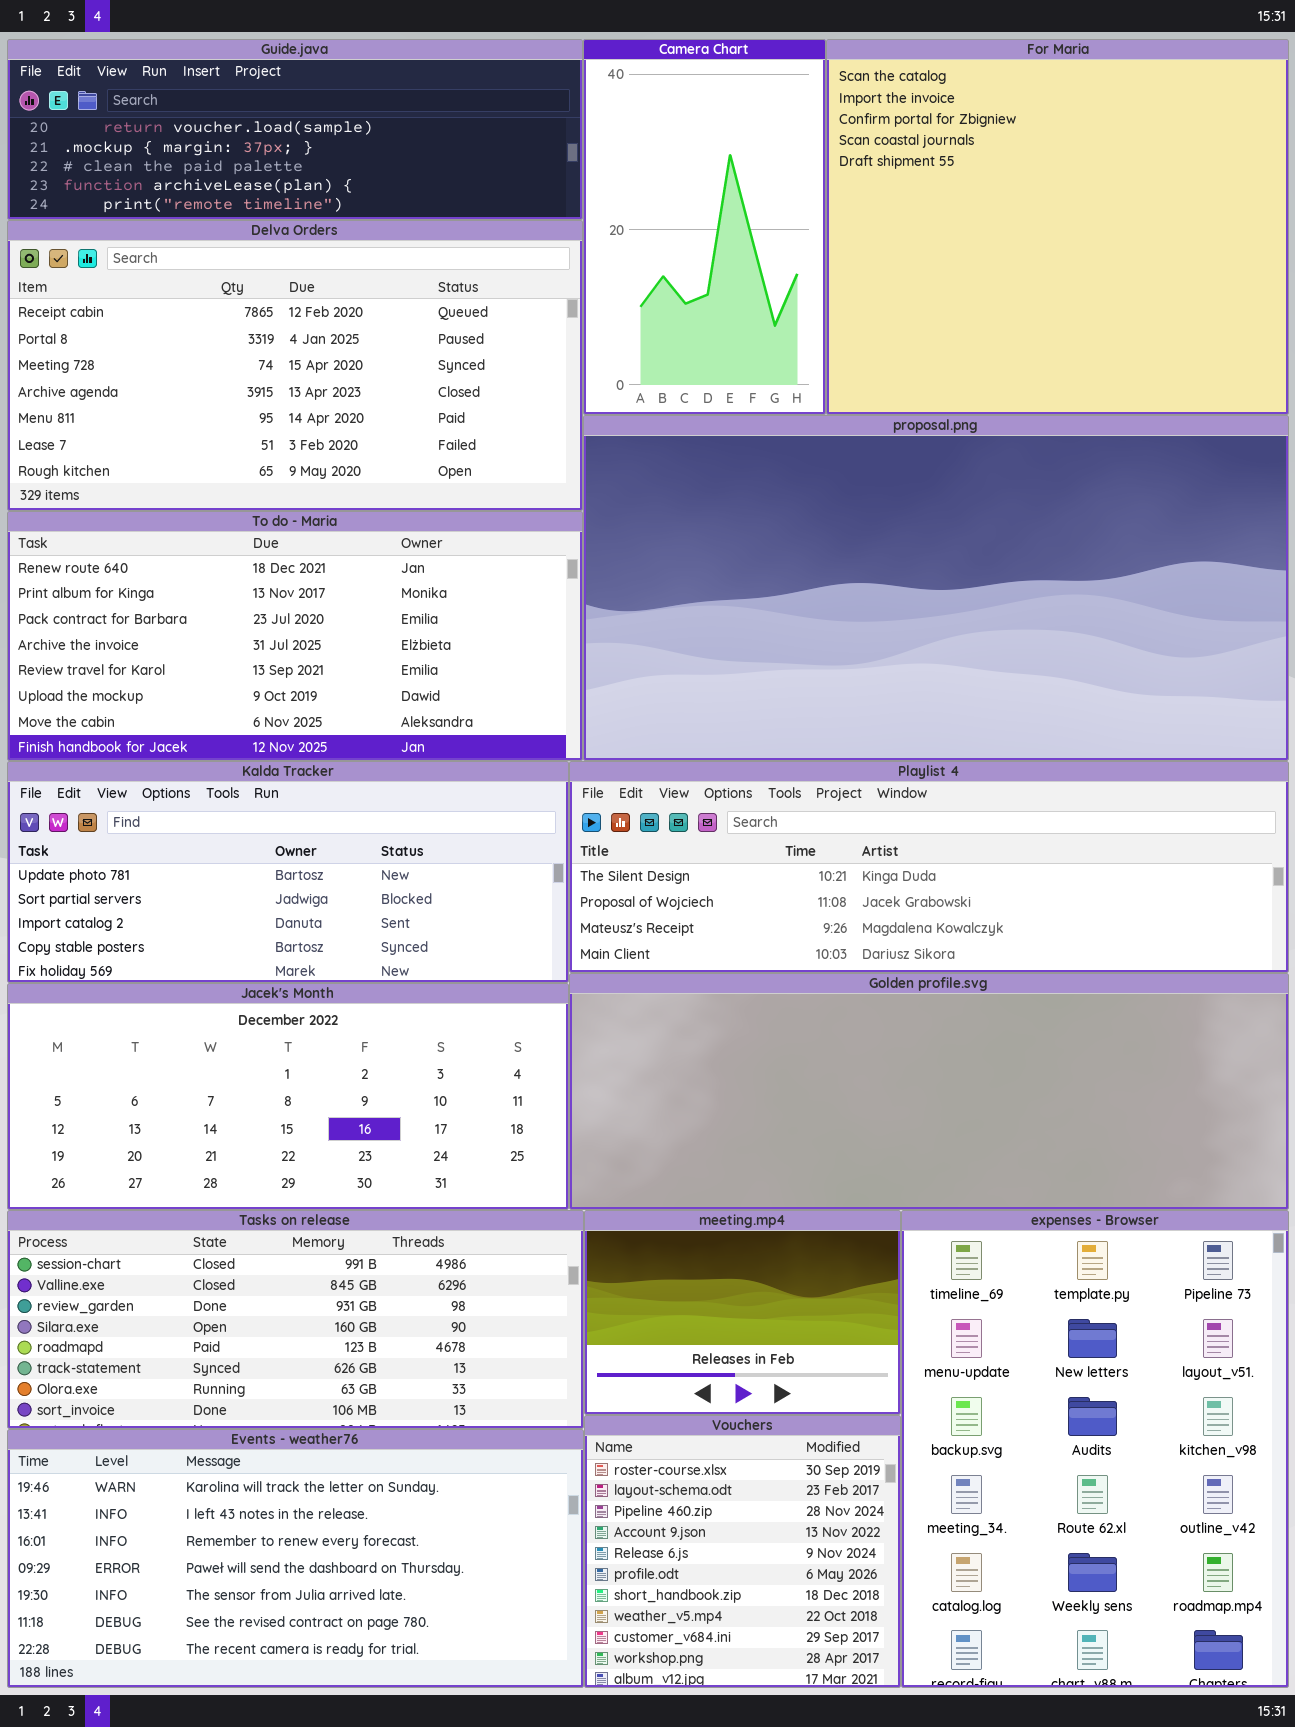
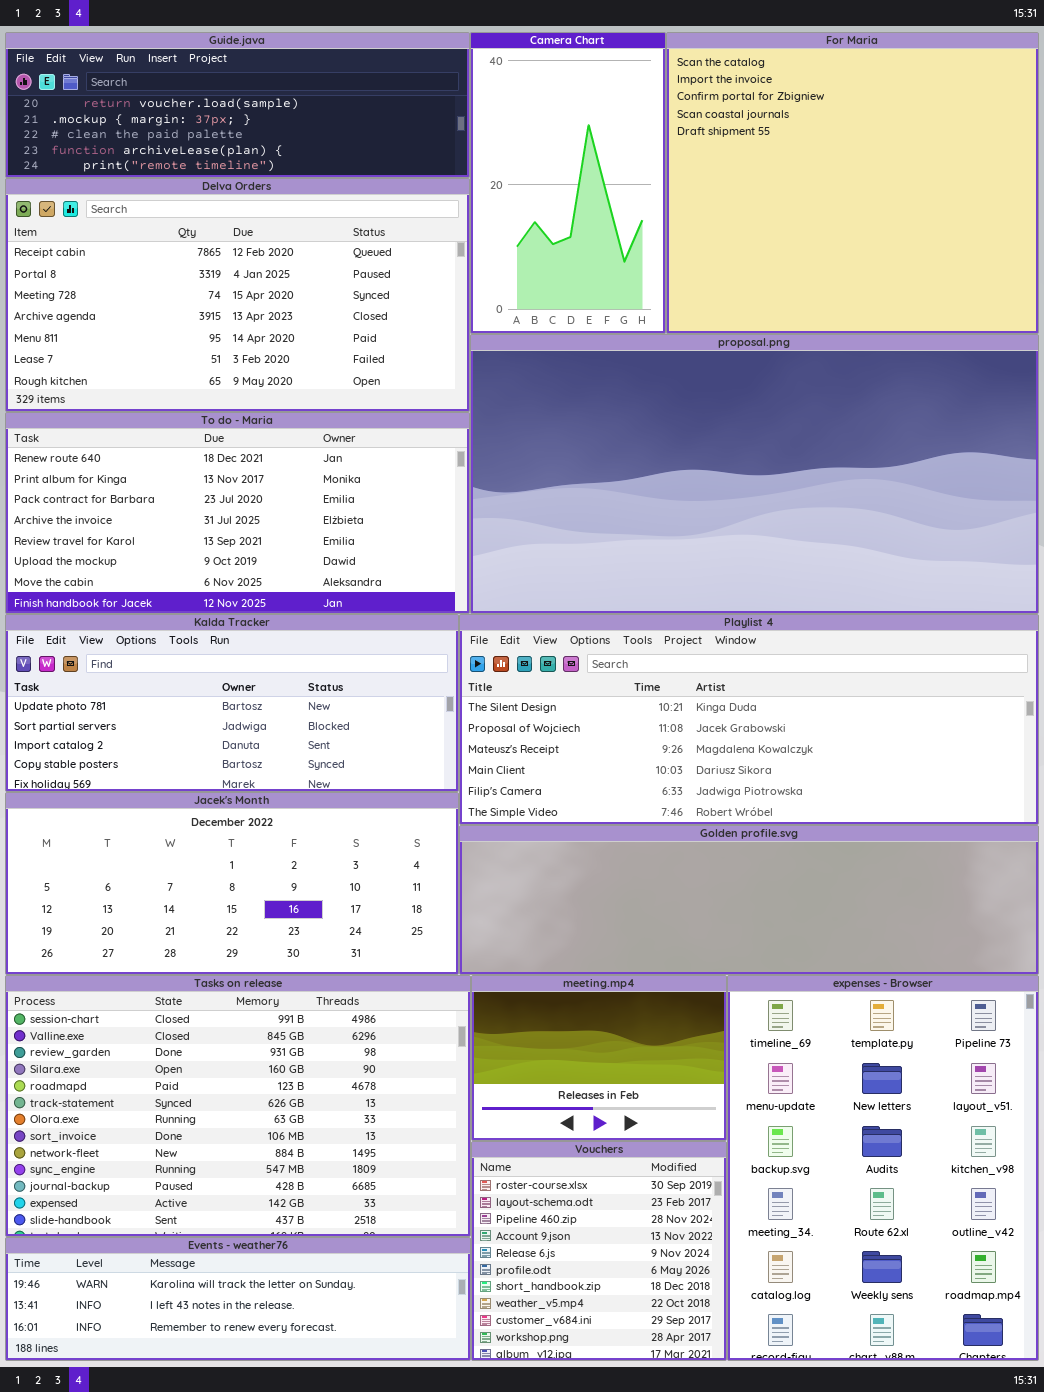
Playlist 4: [569,761,1289,973] -> [459,614,1039,825], resized
Golden profile.svg: [569,973,1289,1210] -> [459,825,1039,975], resized
Tasks on release: [7,1210,584,1429] -> [5,975,471,1237], resized
Events - weather76: [7,1429,584,1688] -> [5,1237,471,1361], resized

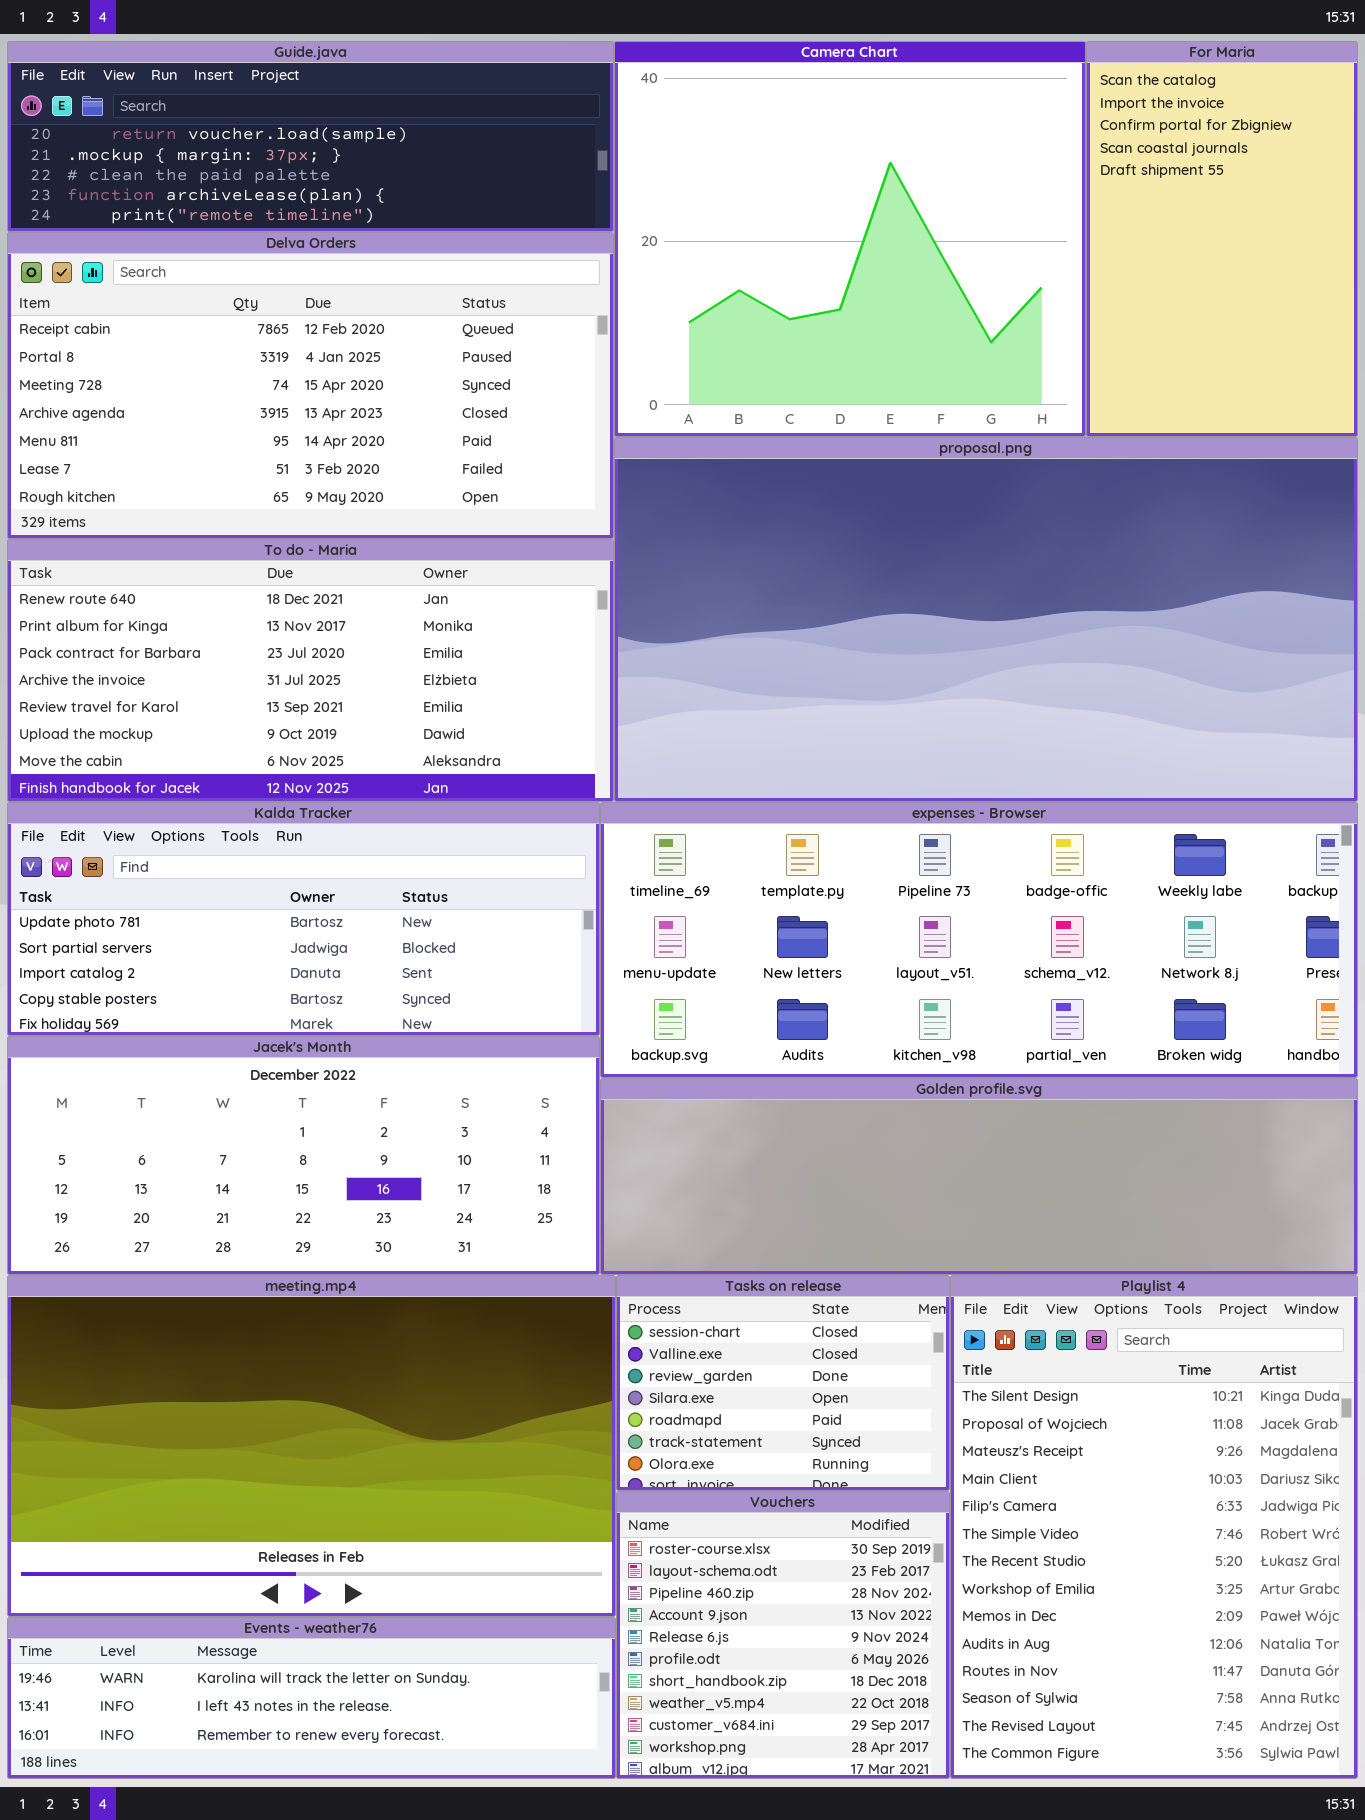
Camera Chart: [470,32,666,334] -> [614,41,1086,437], resized
For Maria: [666,32,1039,334] -> [1086,41,1358,437], resized
Playlist 4: [459,614,1039,825] -> [950,1275,1358,1779], moved, resized
Tasks on release: [5,975,471,1237] -> [616,1275,950,1491], moved, resized
meeting.mp4: [471,975,727,1141] -> [7,1275,616,1617], moved, resized
expenses - Browser: [727,975,1039,1361] -> [600,802,1358,1078], moved, resized

